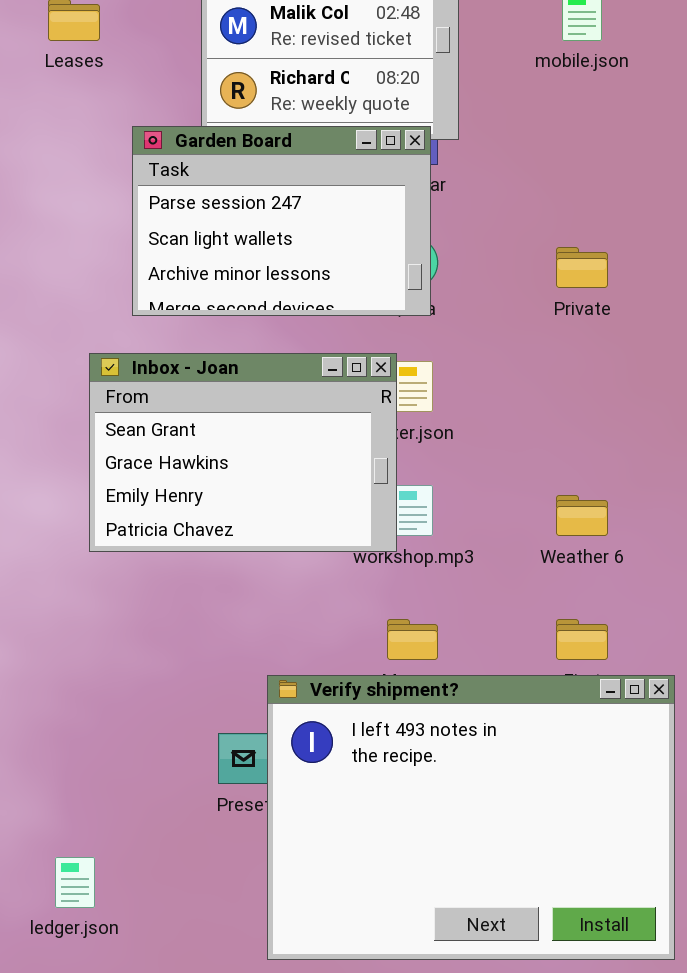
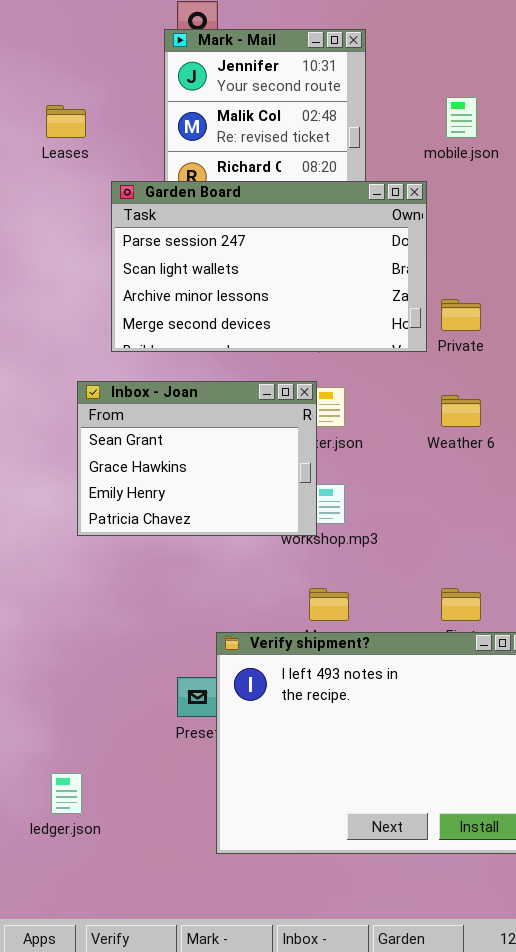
Garden Board: [132,126,431,316] -> [111,181,427,352], resized
Weather 6: [556,495,608,536] -> [441,395,481,427], moved

